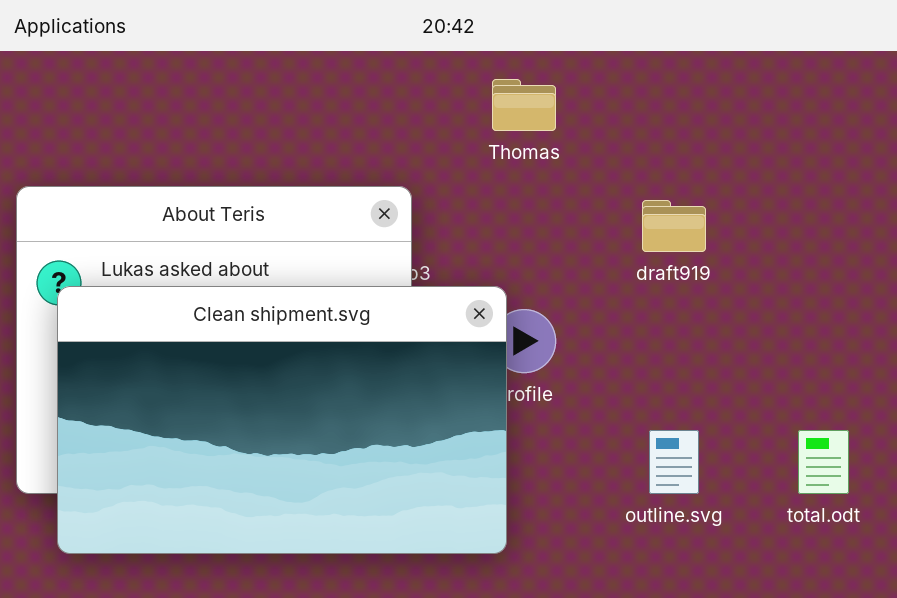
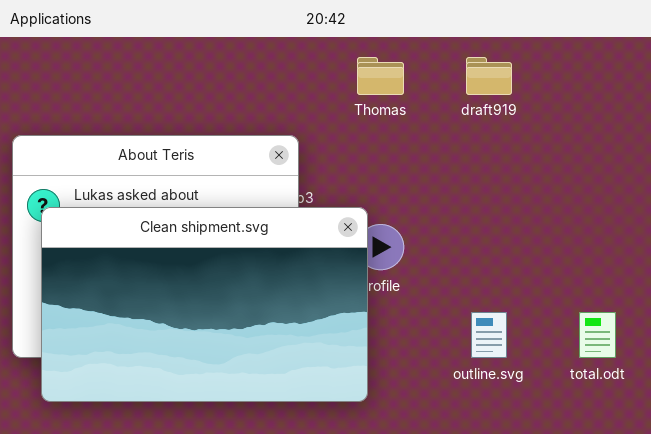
draft919: [642,200,706,252] -> [466,57,512,95], moved

